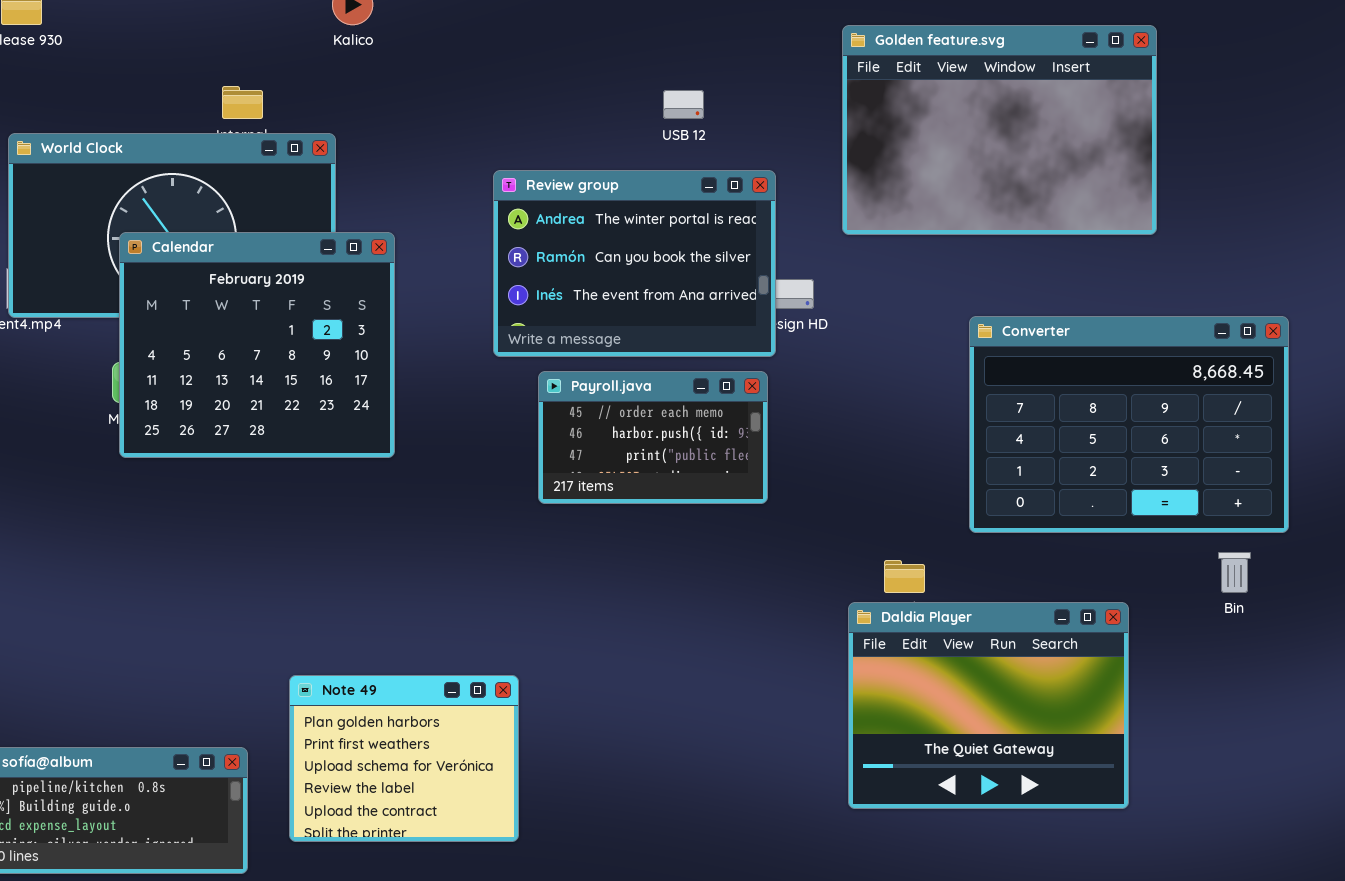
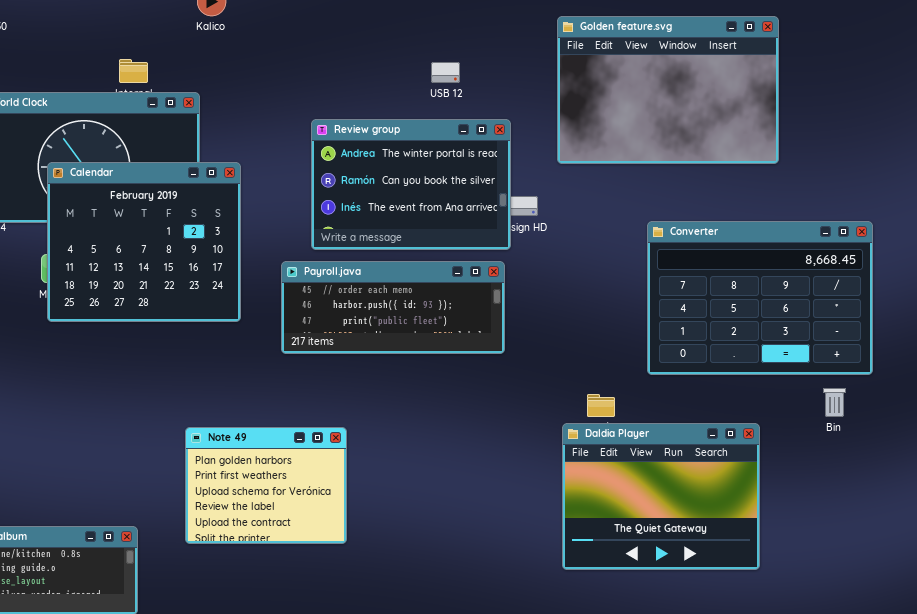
Payroll.java: [538,371,768,504] -> [281,261,505,354], resized
Note 49: [289,675,519,842] -> [185,427,347,544], moved

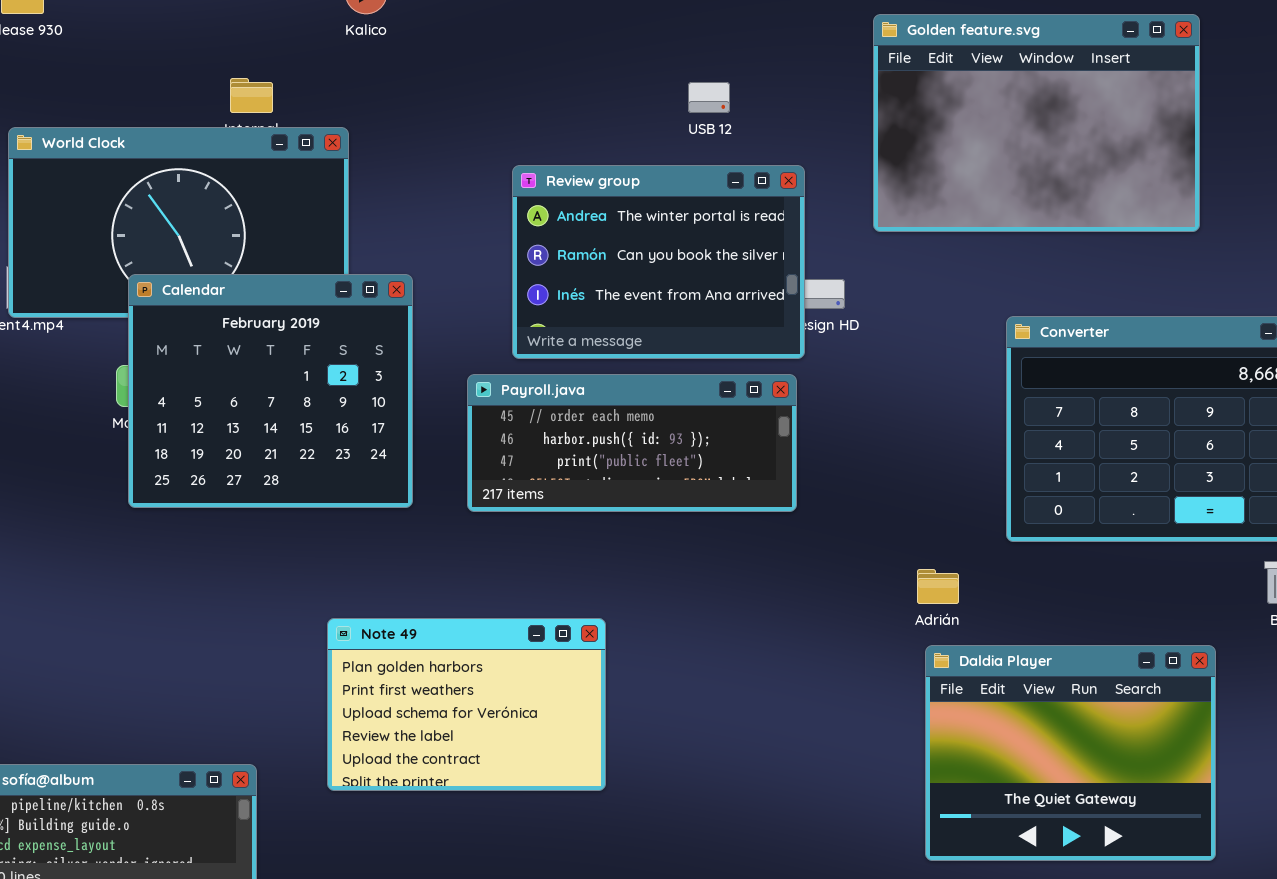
Calendar: [47,162,241,322] -> [128,274,413,508], moved
Daldia Player: [562,423,760,570] -> [925,645,1216,861], moved
Note 49: [185,427,347,544] -> [327,618,606,791], resized

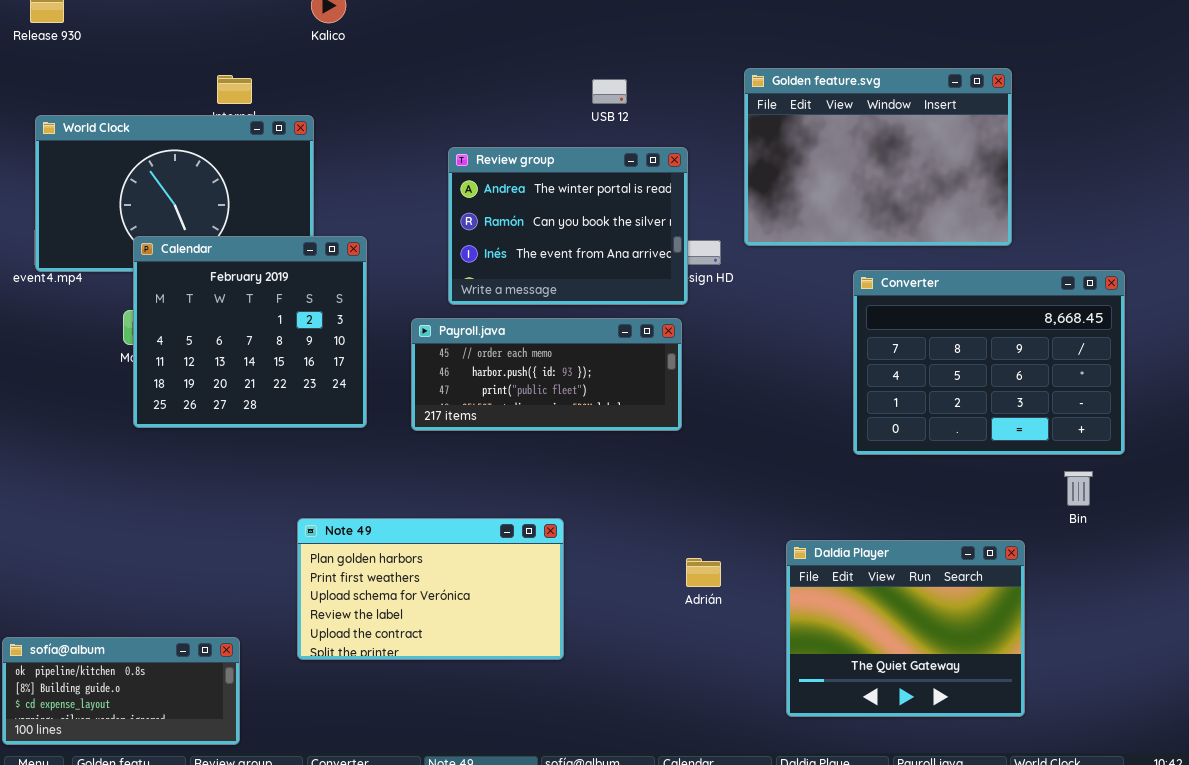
Golden feature.svg: [873,14,1200,232] -> [744,68,1012,246], moved
Adrián: [917,569,959,604] -> [686,558,721,587], moved
Note 49: [327,618,606,791] -> [297,518,564,660], resized

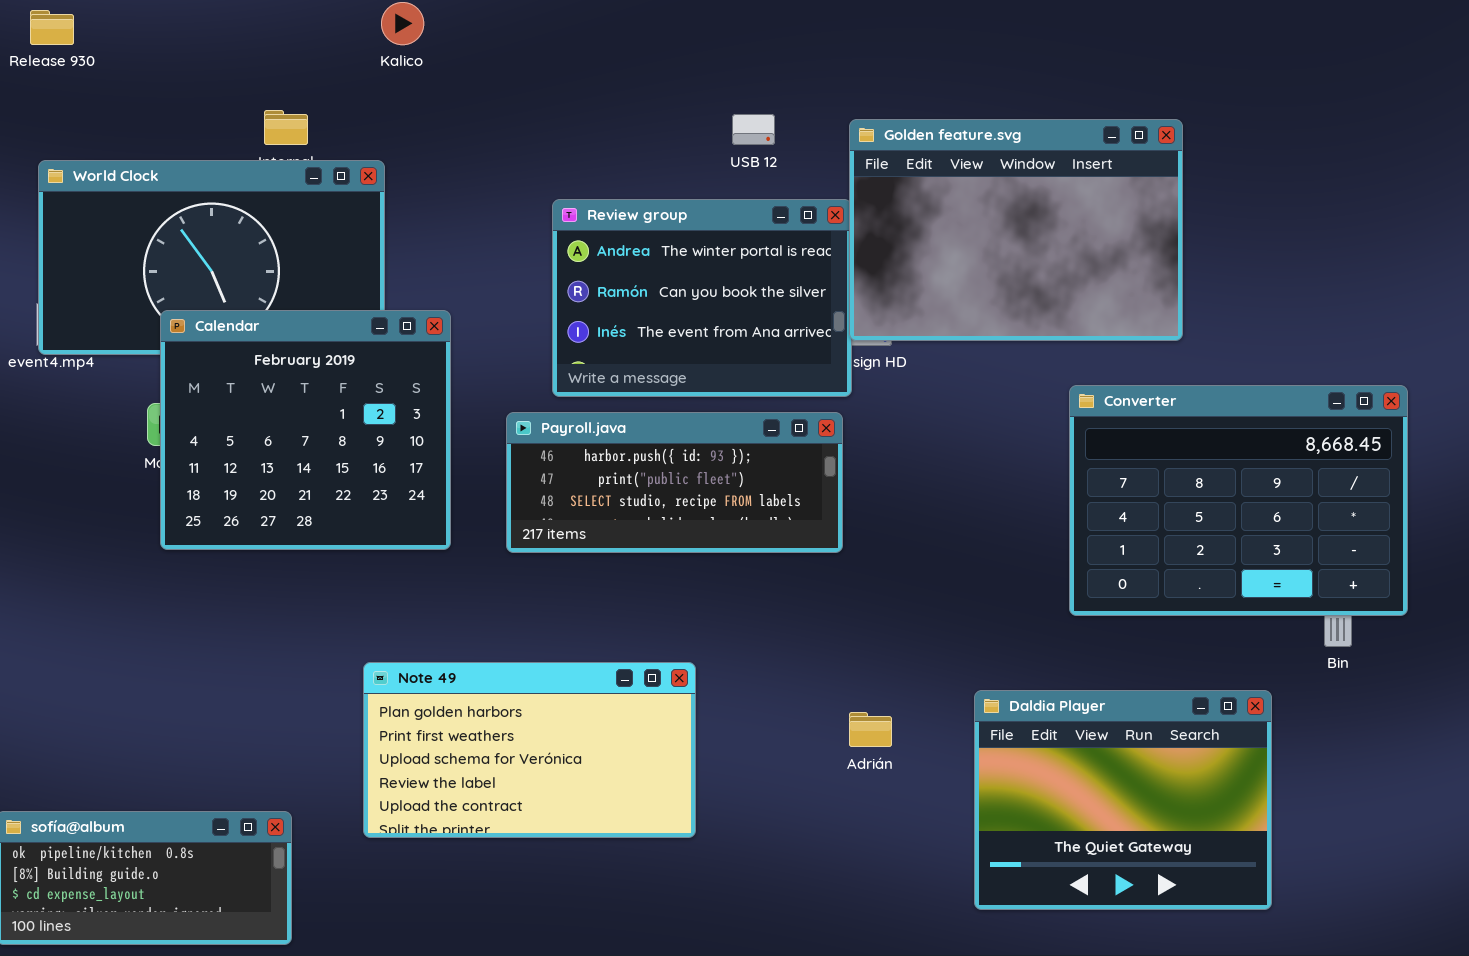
Golden feature.svg: [744,68,1012,246] -> [849,119,1183,341], moved
Converter: [853,270,1125,455] -> [1069,385,1408,616], moved
Payroll.java: [411,318,682,431] -> [506,412,843,553], scrolled down 1 row

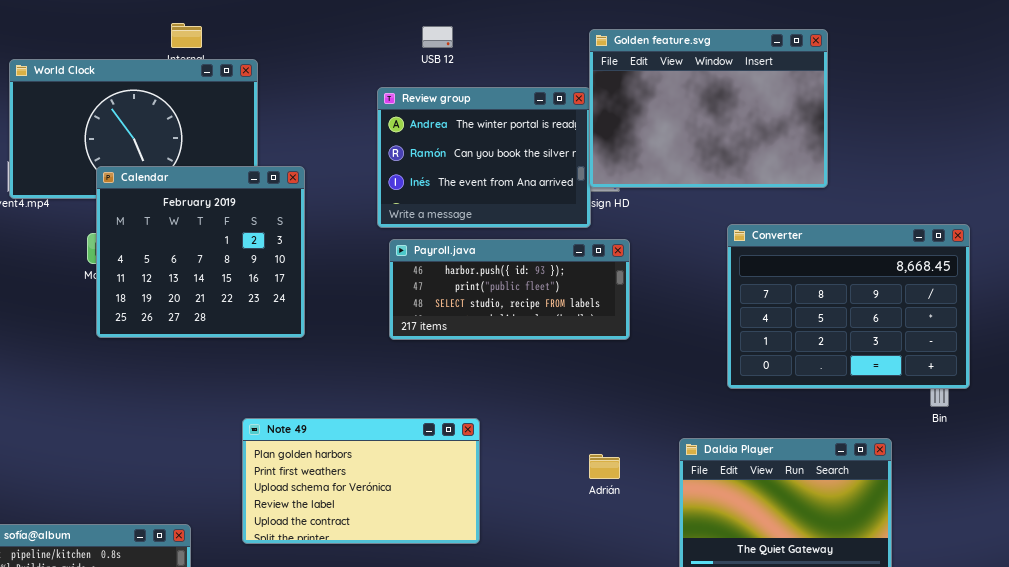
USB 12: [732,114,775,145] -> [422,26,453,48], moved
Converter: [1069,385,1408,616] -> [727,224,970,389], moved
Payroll.java: [506,412,843,553] -> [389,239,630,340], moved

